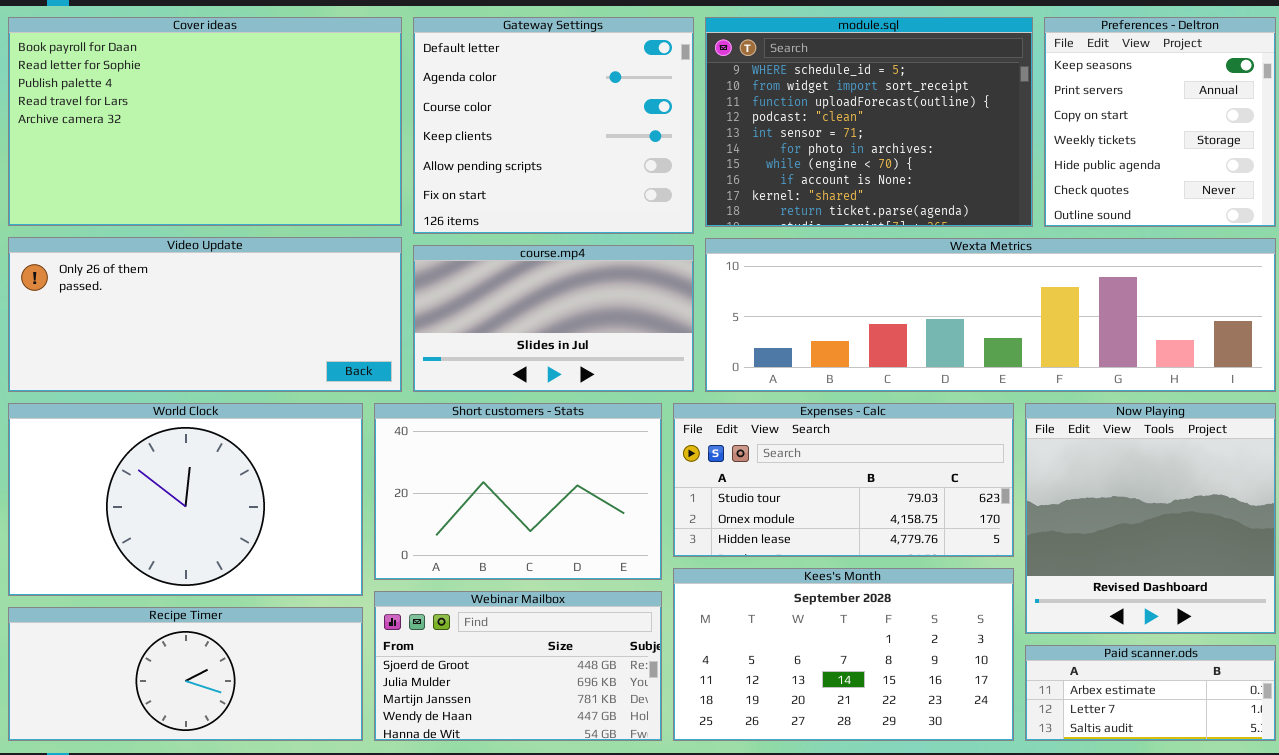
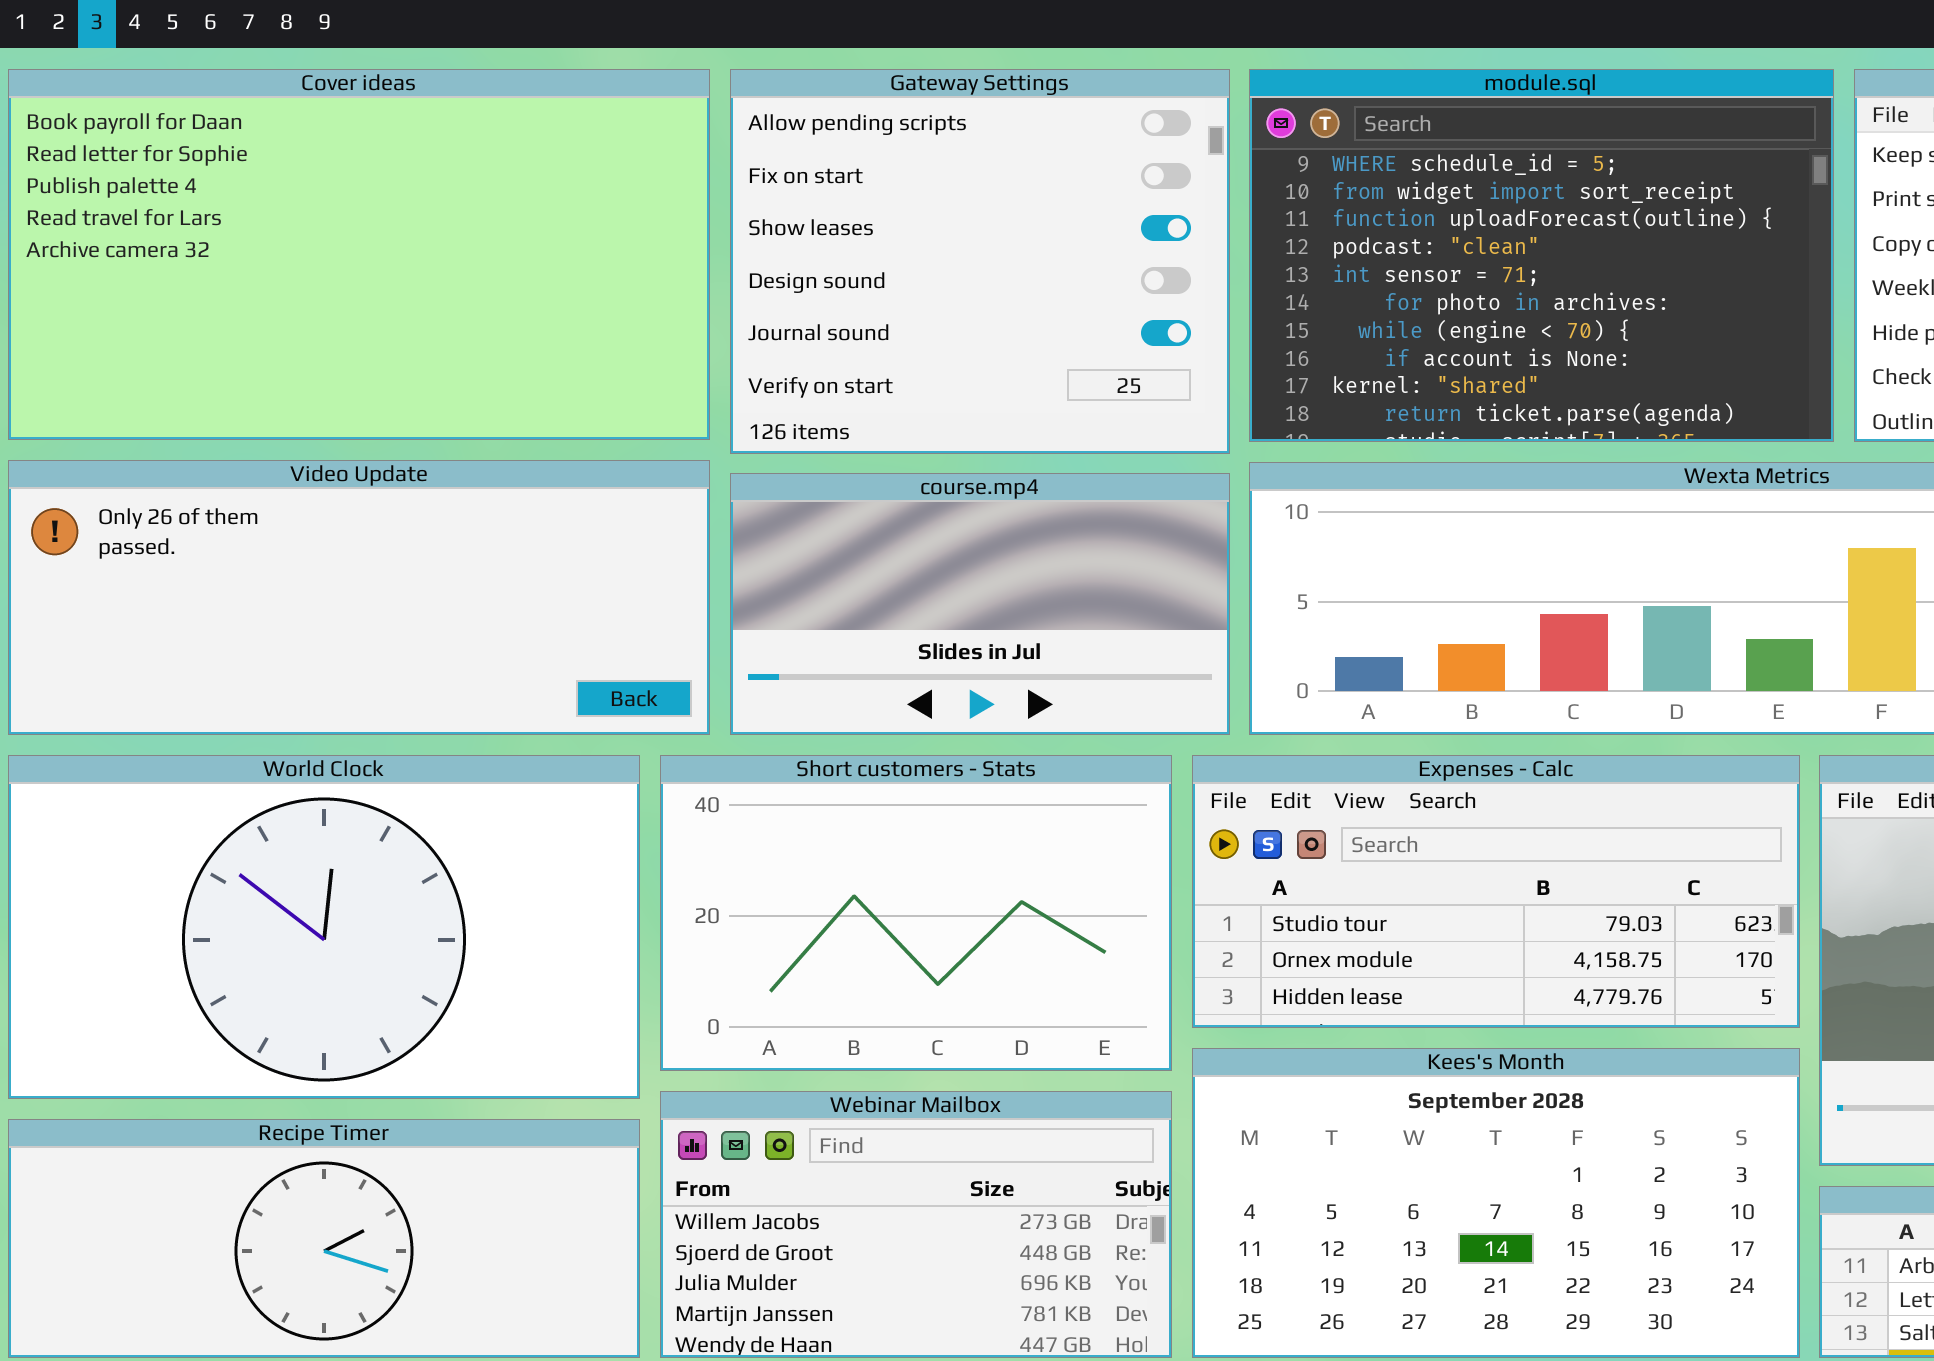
Gateway Settings: [413,17,694,234] -> [730,69,1230,454], scrolled down 4 rows
Webinar Mailbox: [374,591,662,741] -> [660,1091,1172,1358], scrolled up 1 row

